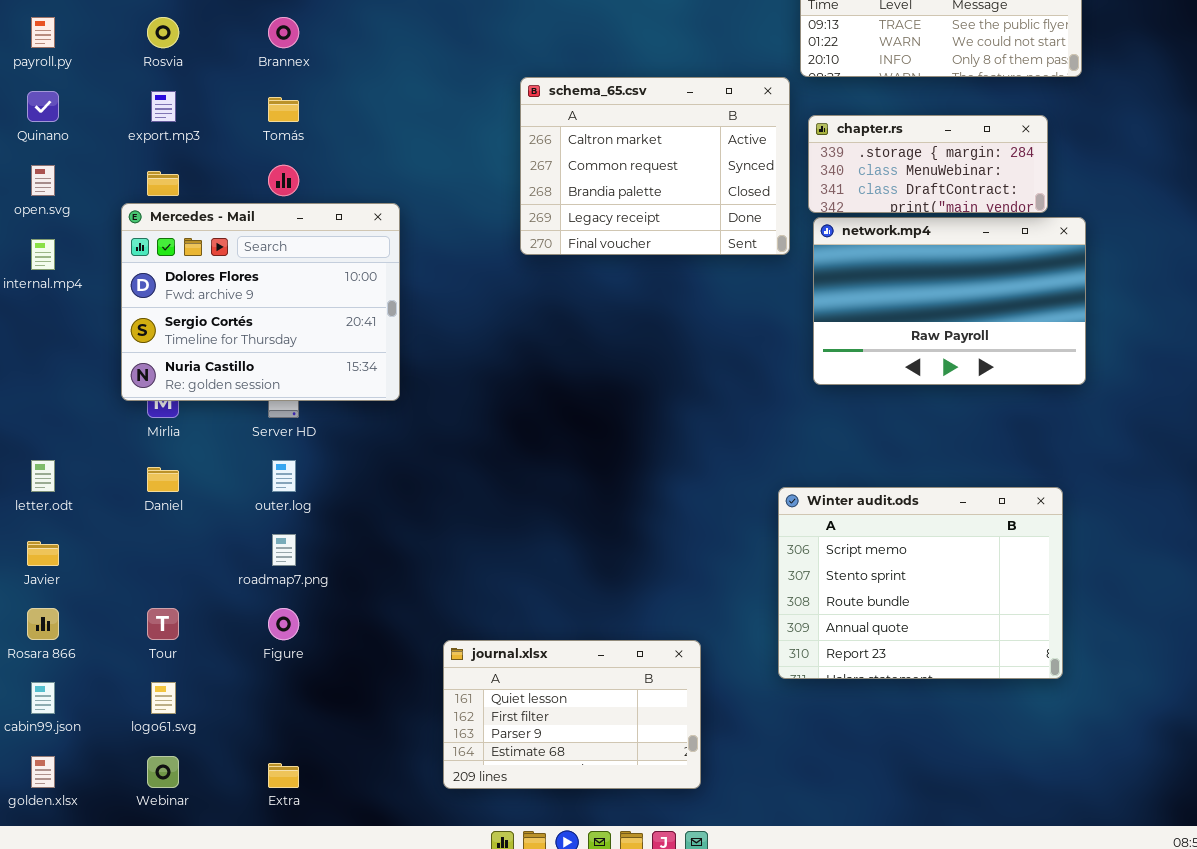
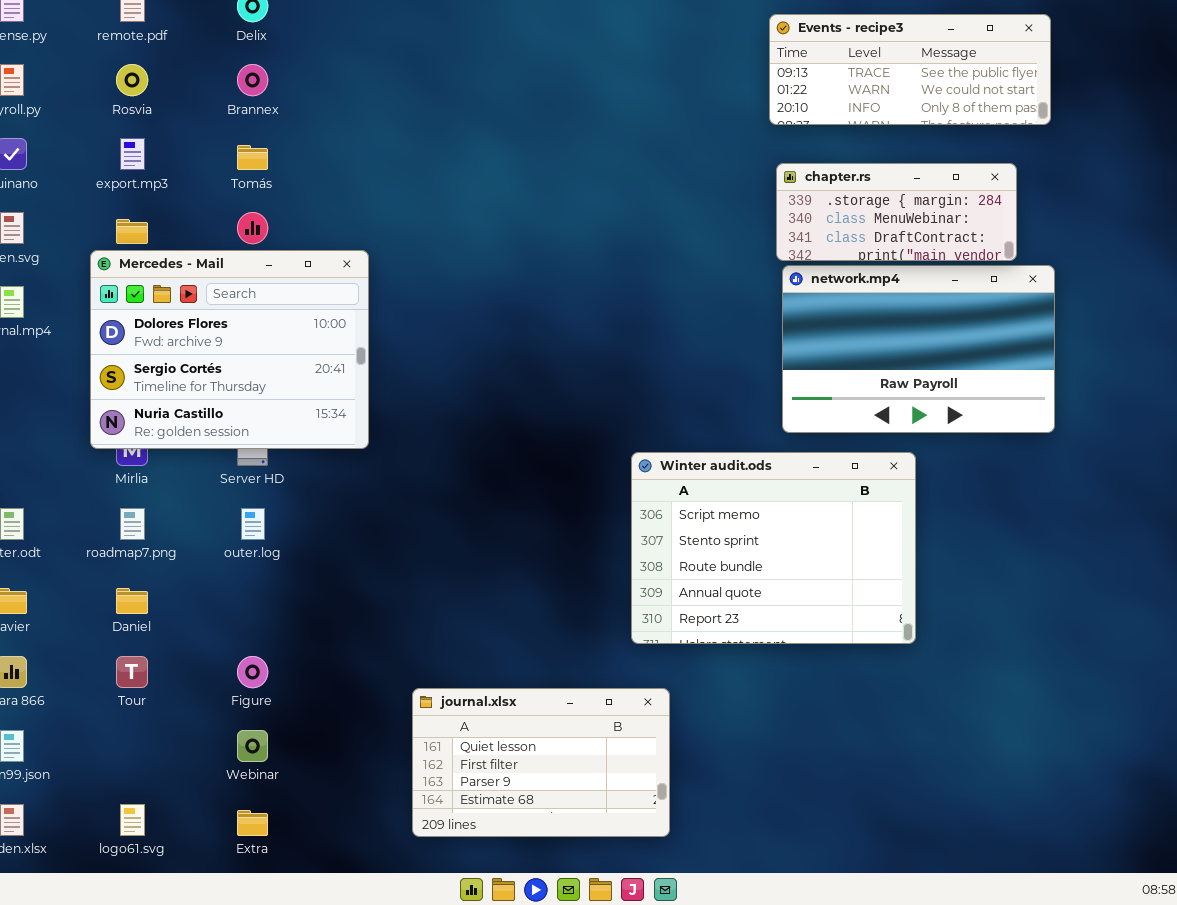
schema_65.csv: [520,77,790,255] -> none, closed
Daniel: [147,467,179,492] -> [116,588,148,614], moved
Winter audit.ods: [778,487,1063,679] -> [631,452,916,644], moved
roadmap7.png: [272,534,296,566] -> [120,508,145,540], moved
logo61.svg: [151,682,176,714] -> [120,804,145,836], moved
Webinar: [147,756,179,788] -> [237,730,268,762], moved

